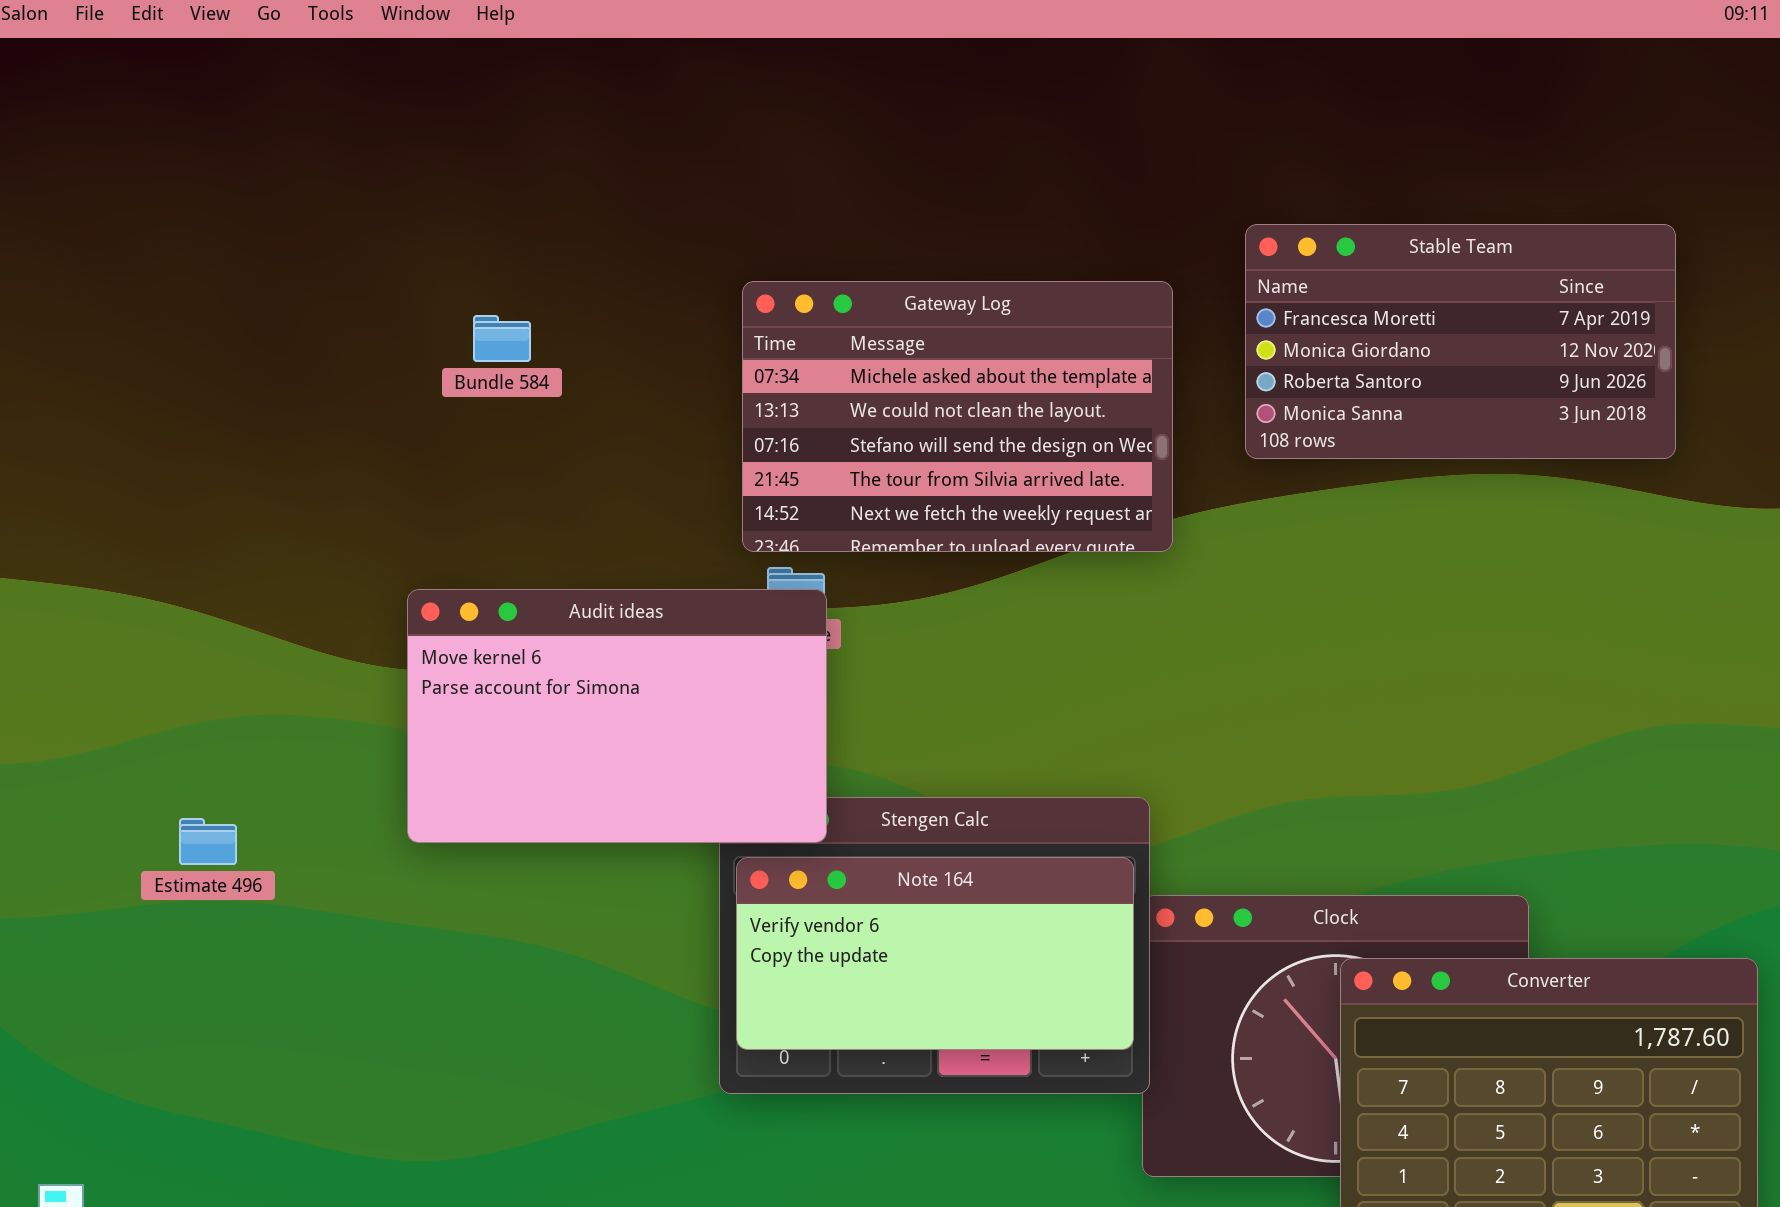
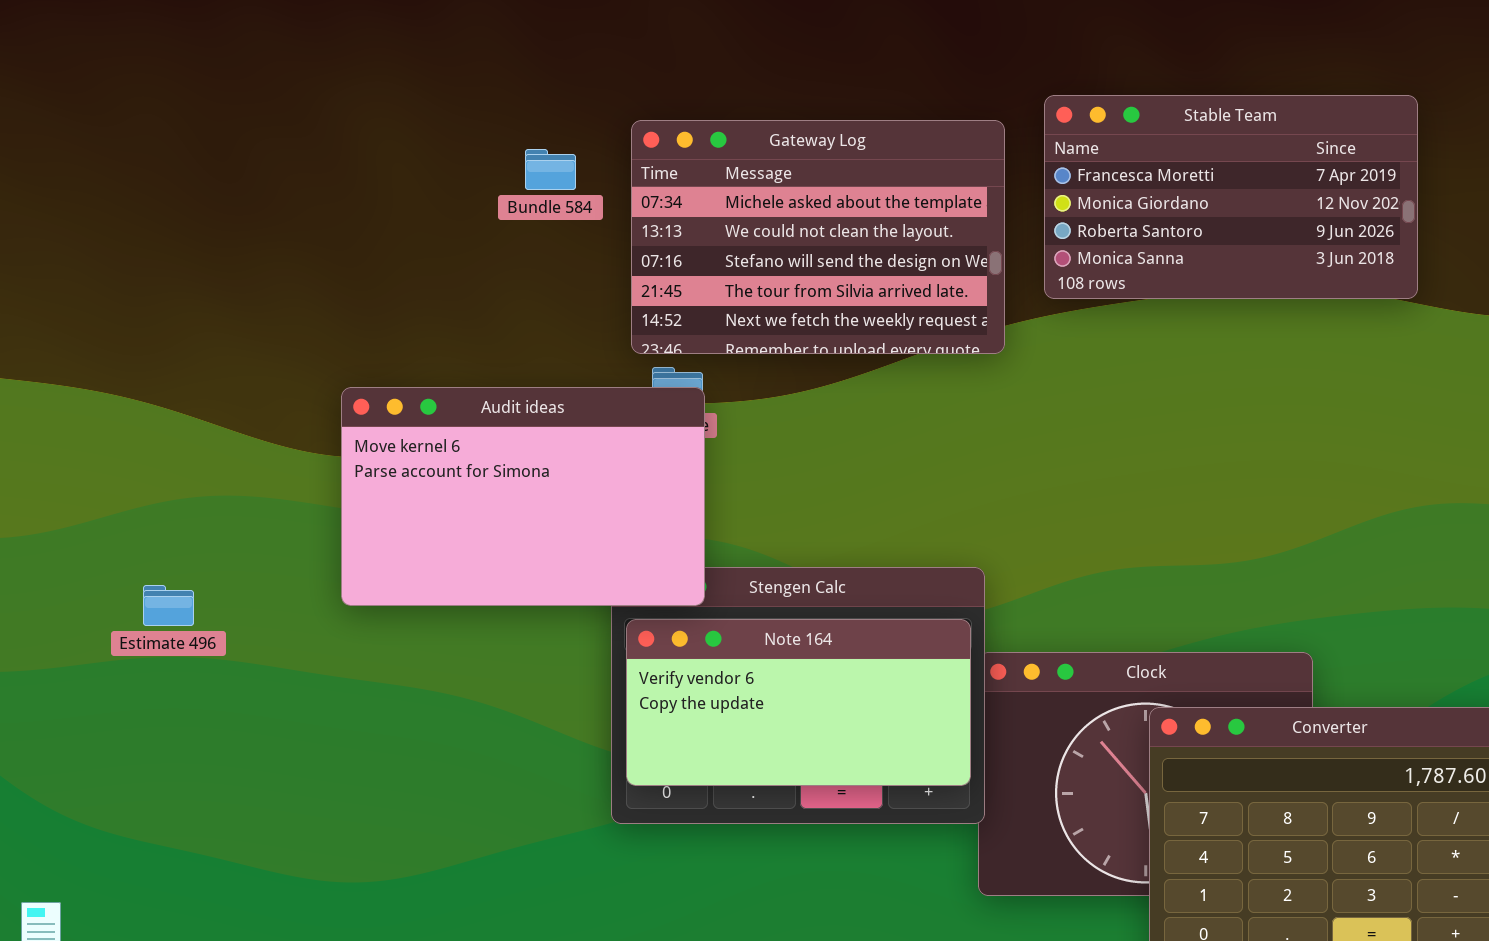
Stable Team: [1245,224,1676,459] -> [1044,95,1418,299], moved
Bundle 584: [473,315,531,362] -> [525,149,576,190], moved

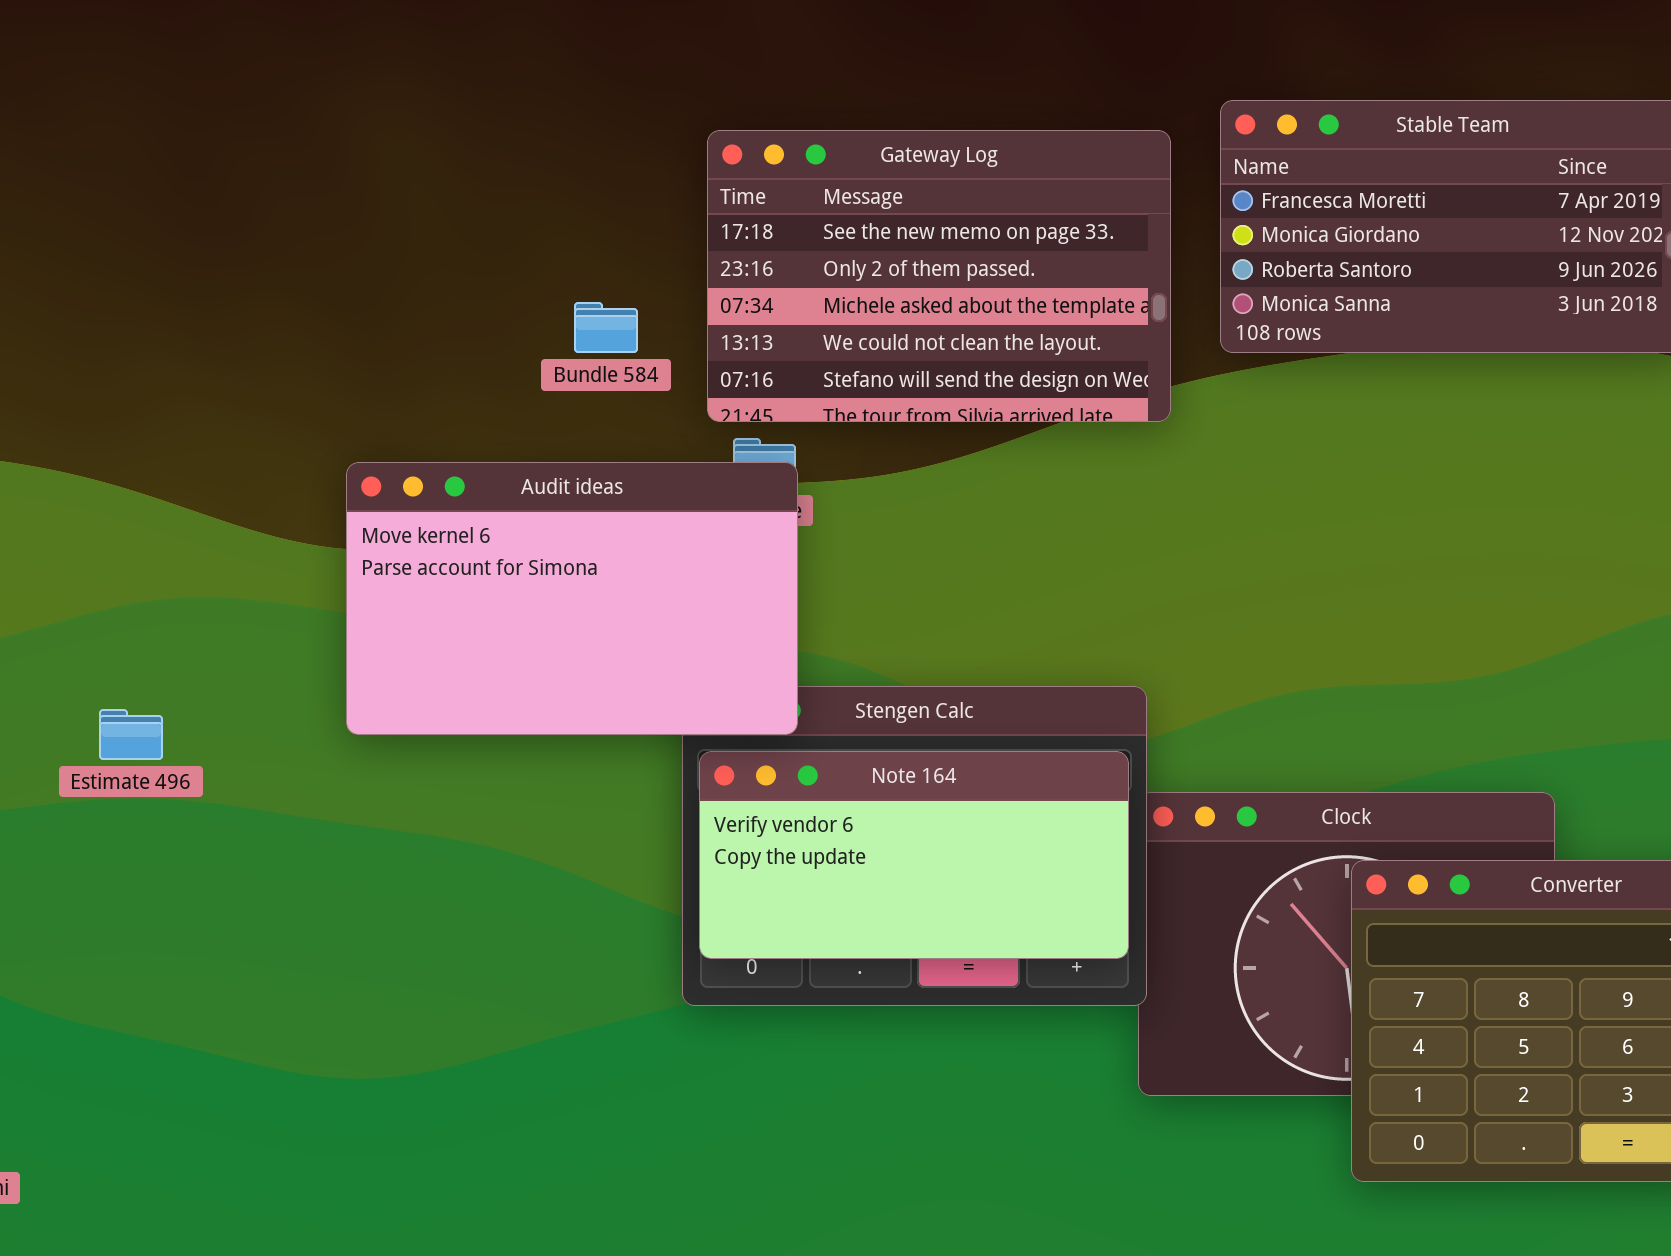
Gateway Log: [631,120,1005,354] -> [707,130,1171,422], scrolled up 2 rows
Bundle 584: [525,149,576,190] -> [574,302,638,353], moved

